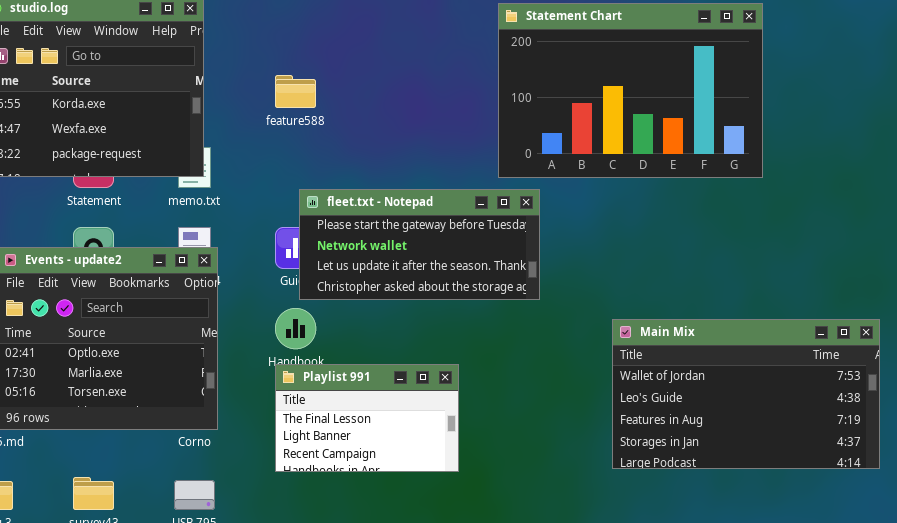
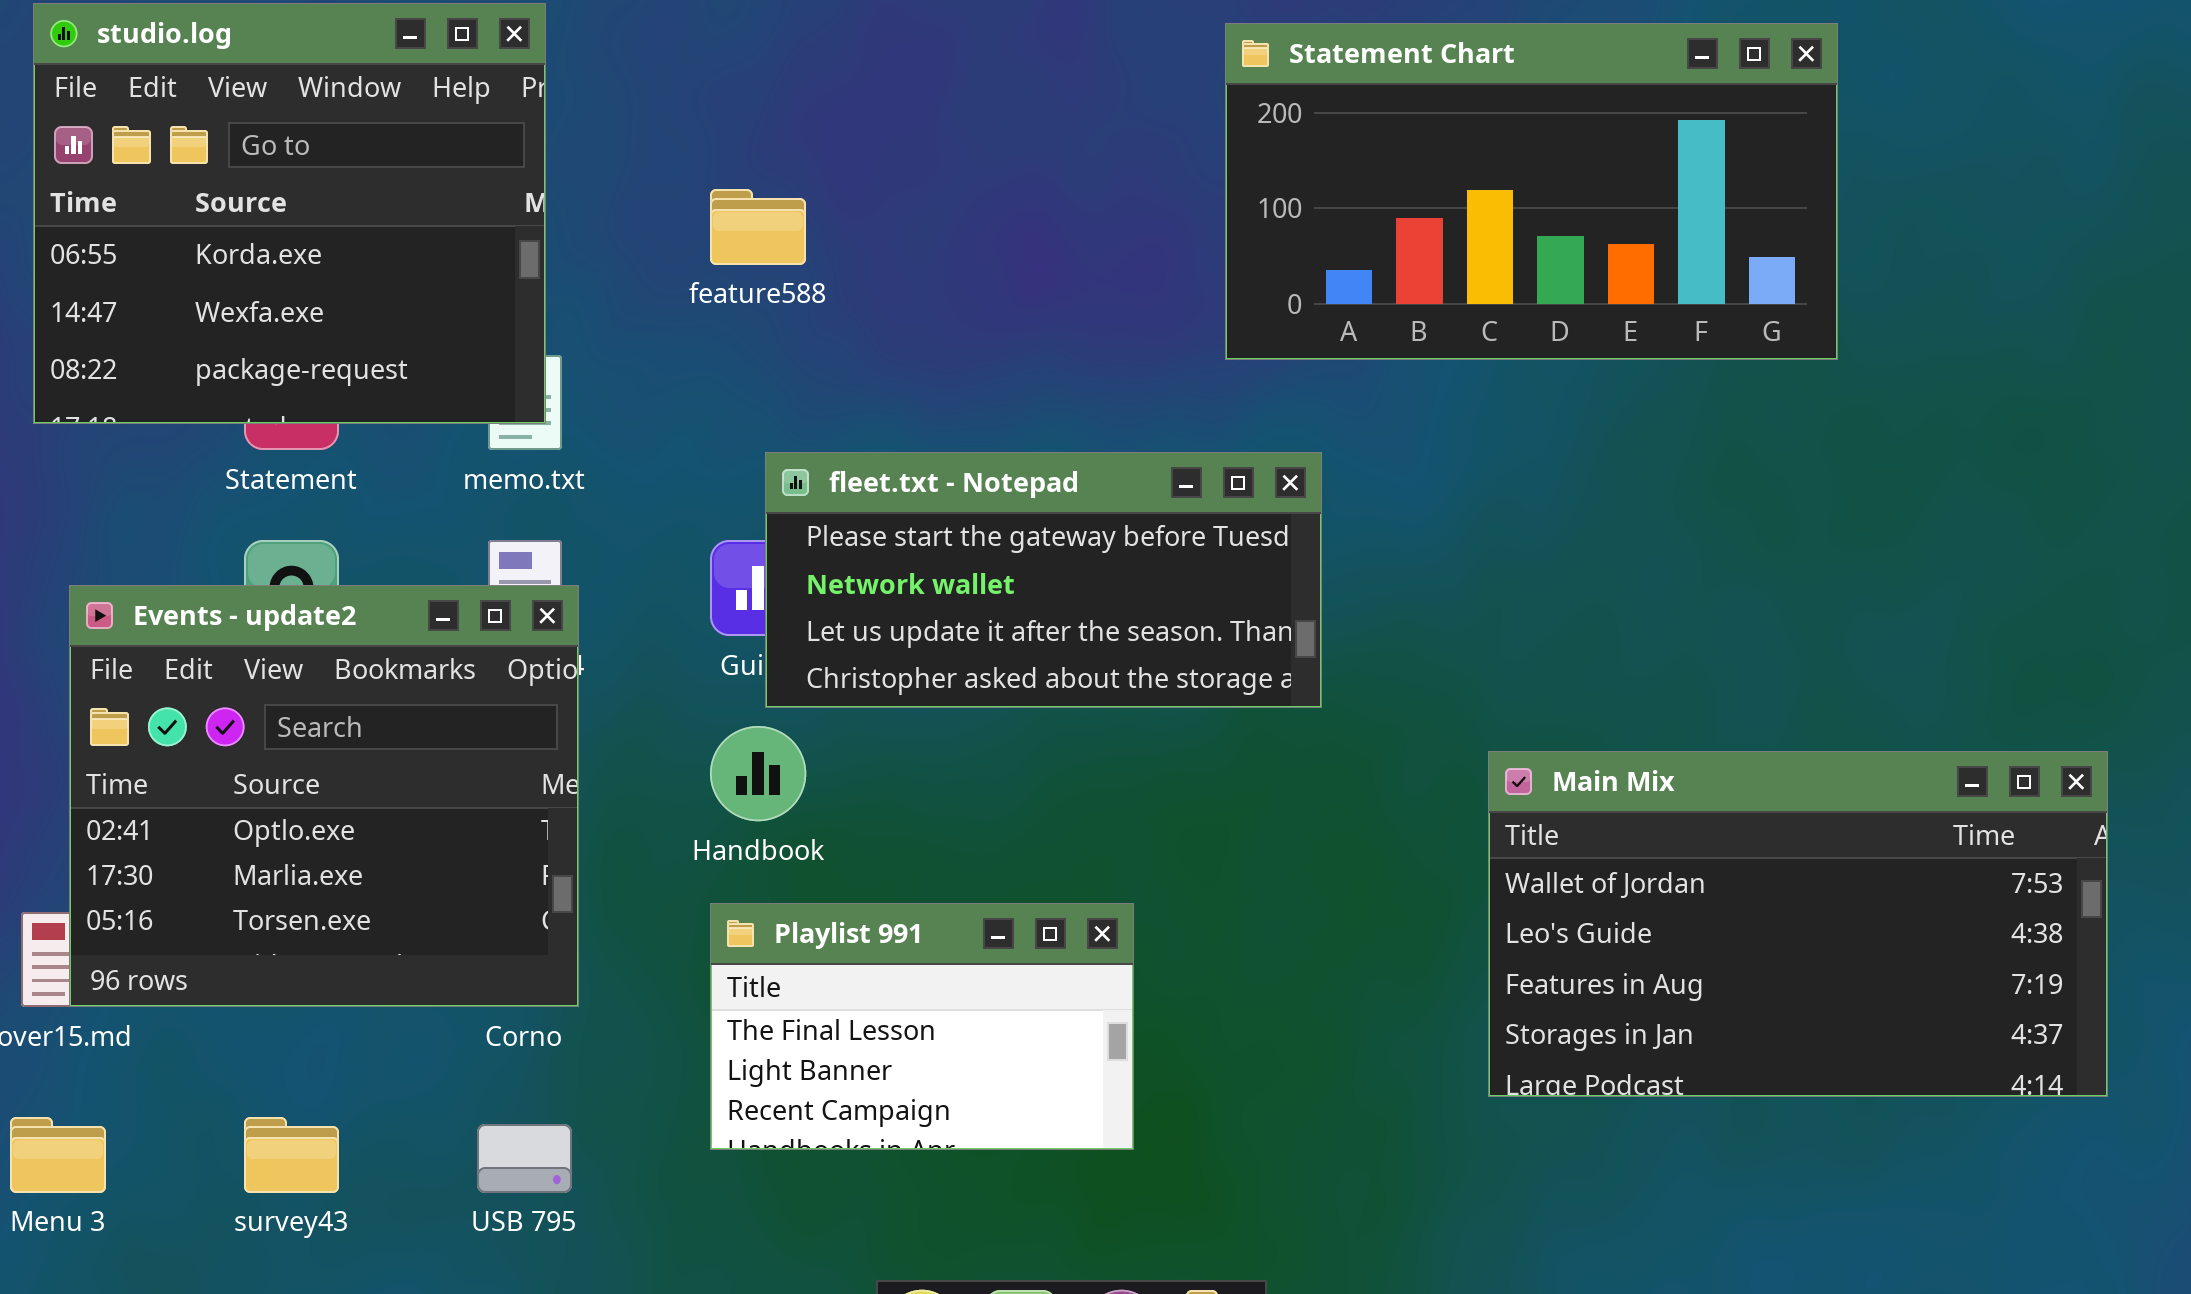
Statement Chart: [498,3,763,178] -> [1225,23,1838,360], resized
Playlist 991: [275,364,459,472] -> [710,903,1134,1150], moved

